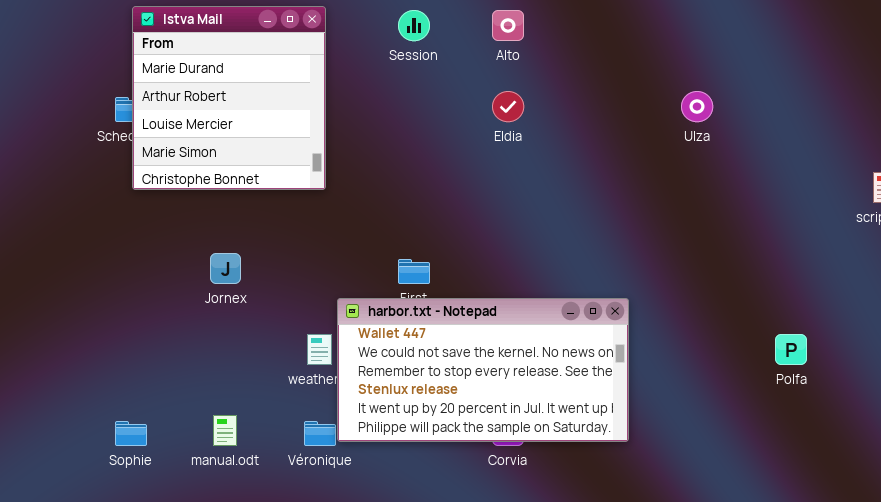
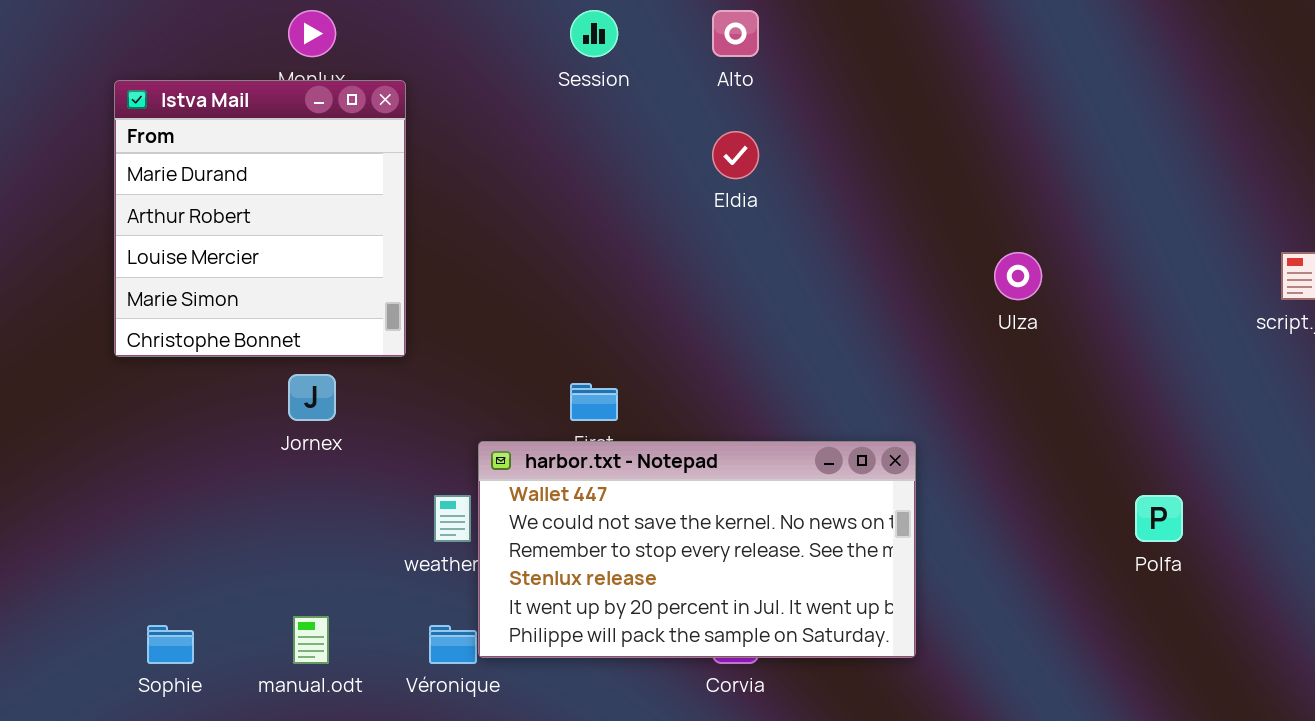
Istva Mail: [132,6,326,190] -> [114,80,406,357], moved
Ulza: [681,91,713,122] -> [994,252,1042,300], moved

